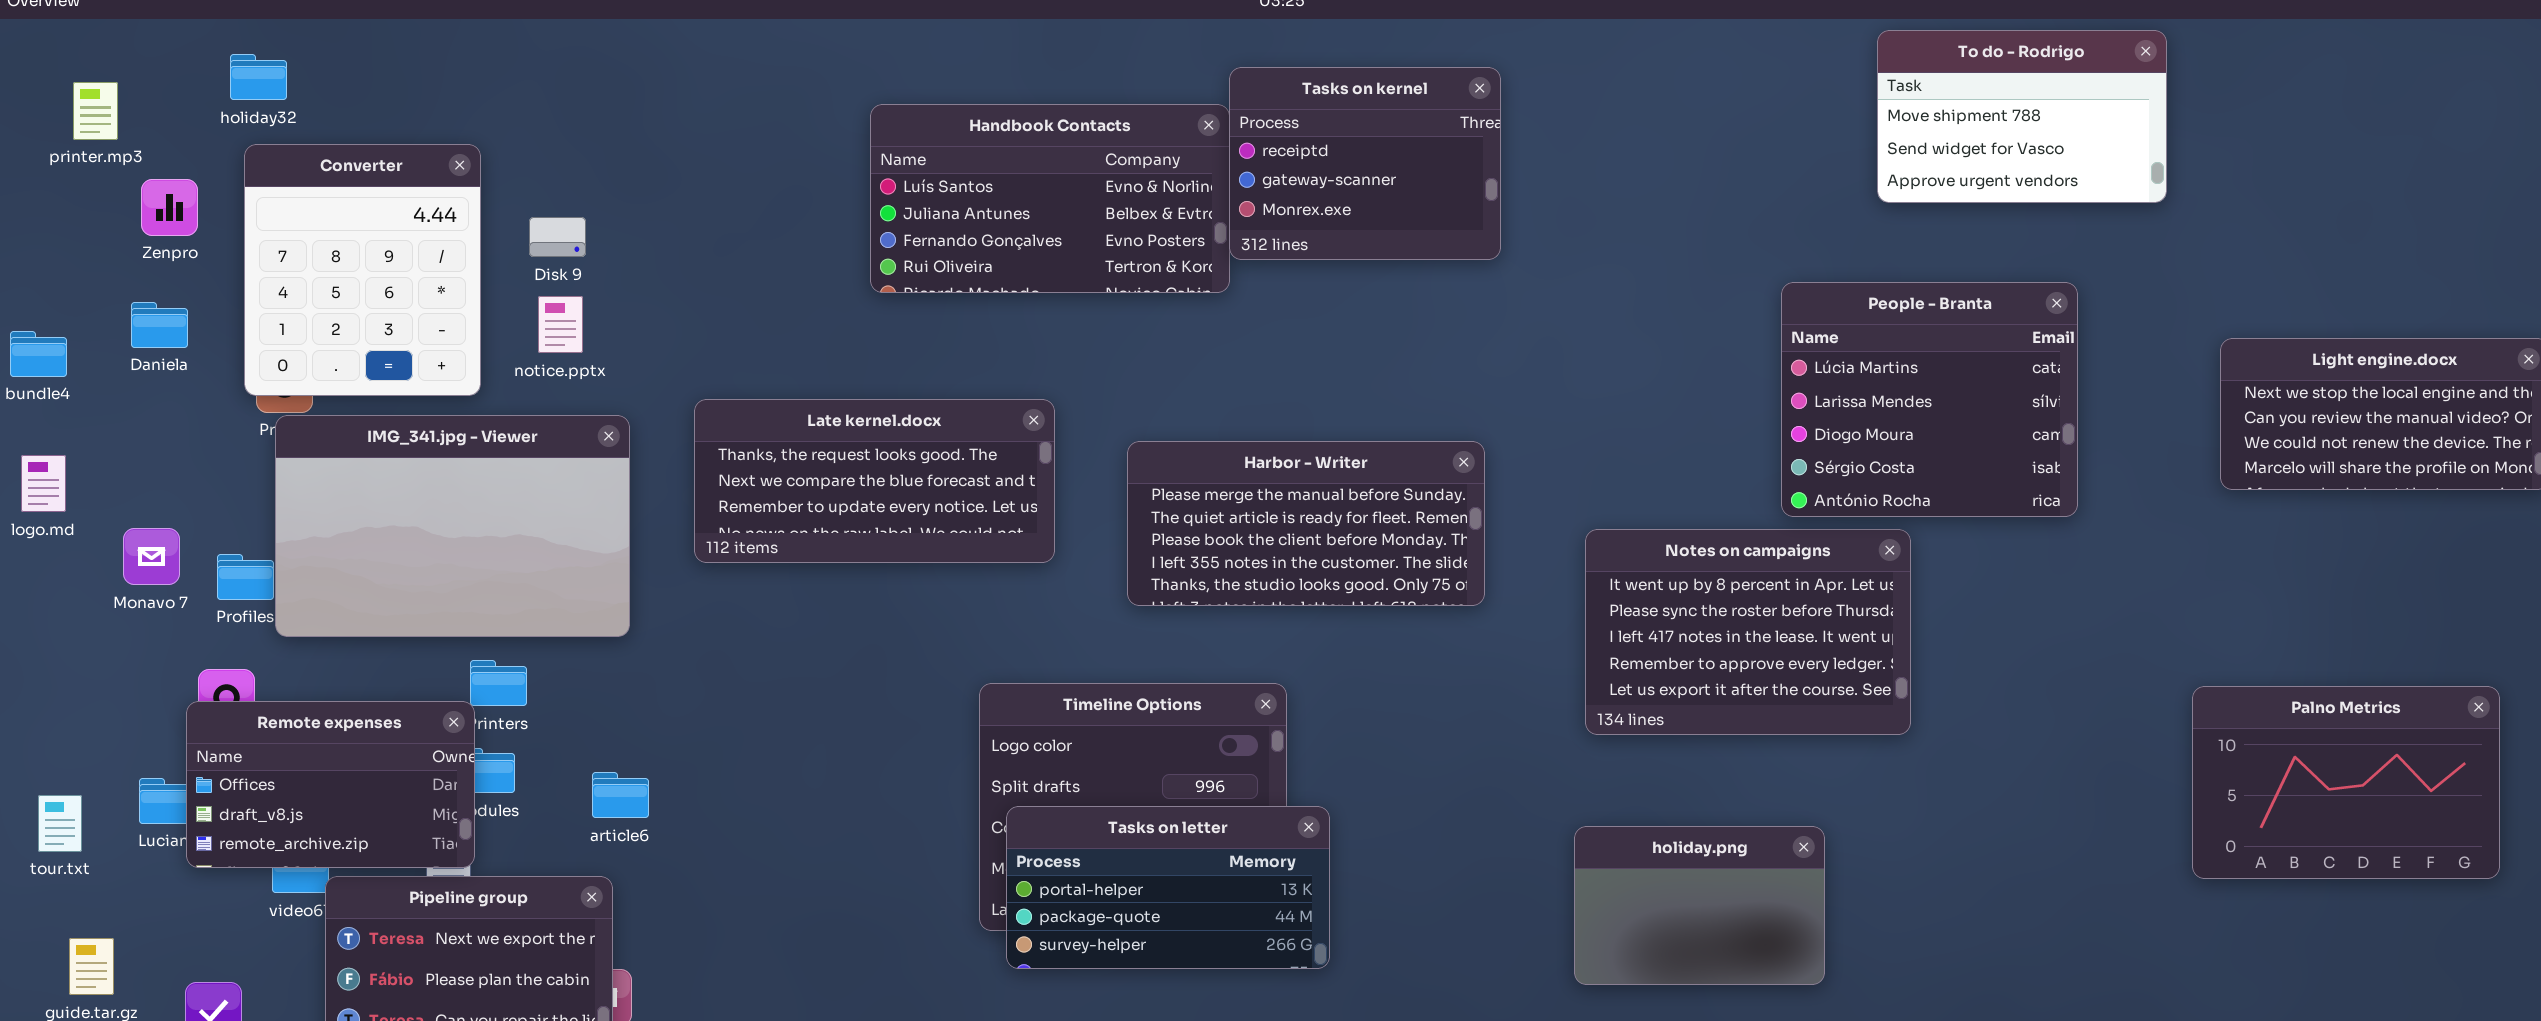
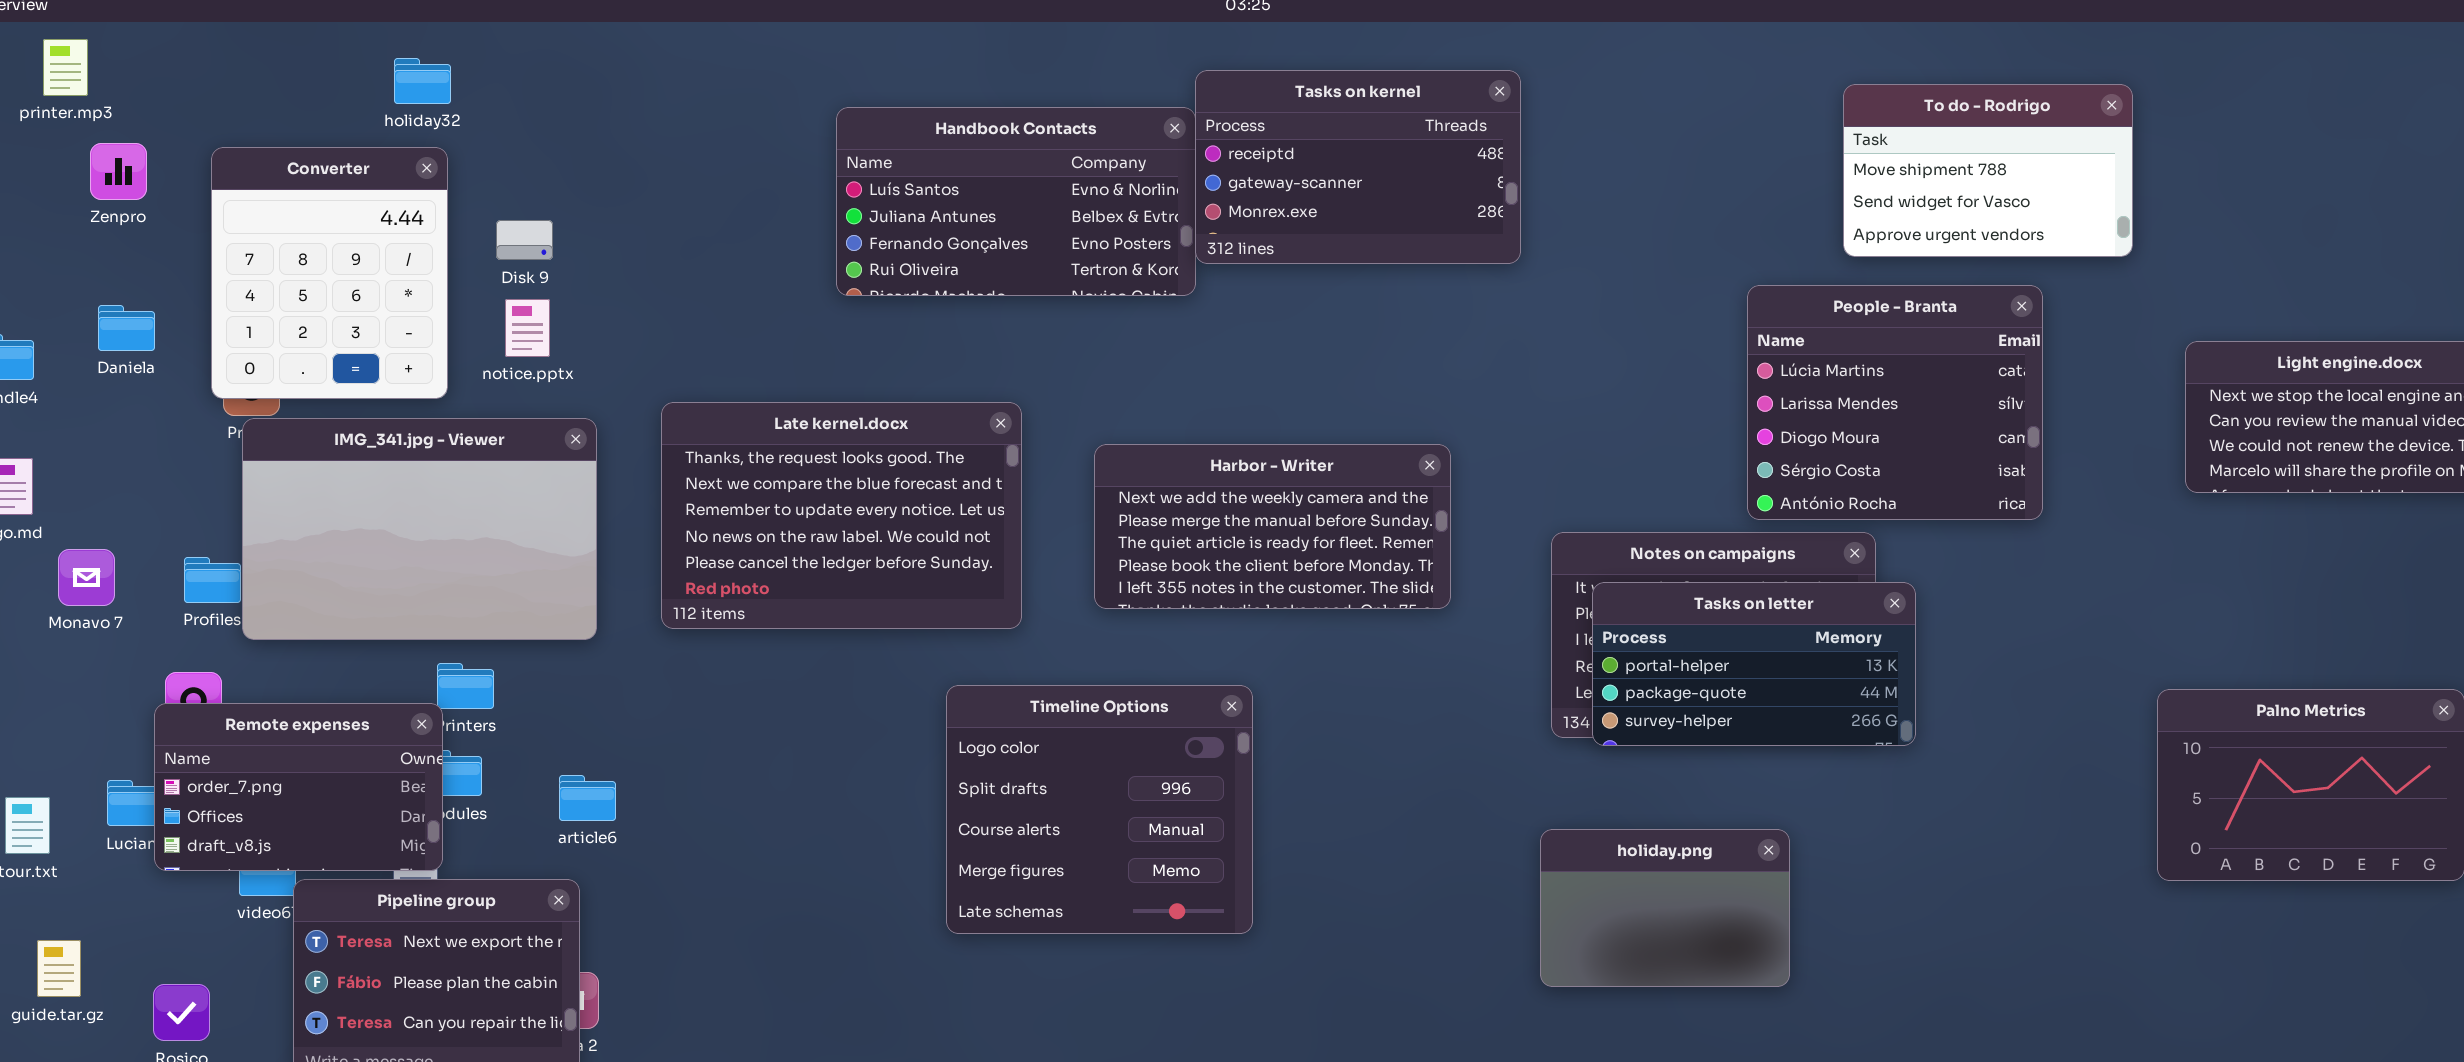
To do - Rodrigo: [1877,30,2167,203] -> [1843,84,2133,257], moved
holiday32: [230,54,287,100] -> [394,58,451,104], moved
Tasks on kernel: [1229,67,1501,260] -> [1195,70,1521,264], resized
printer.mp3: [73,82,118,140] -> [43,39,88,96], moved
Zenpro: [141,179,198,236] -> [90,143,147,200], moved
Late kernel.docx: [694,399,1055,563] -> [661,402,1022,629], resized
Harbor - Writer: [1127,441,1485,606] -> [1094,444,1451,609], scrolled up 1 row
Monavo 7: [123,528,180,585] -> [58,549,115,606], moved
Remote expenses: [186,701,475,868] -> [154,703,443,871], scrolled up 1 row
Tasks on letter: [1006,806,1330,969] -> [1592,582,1916,746], moved

